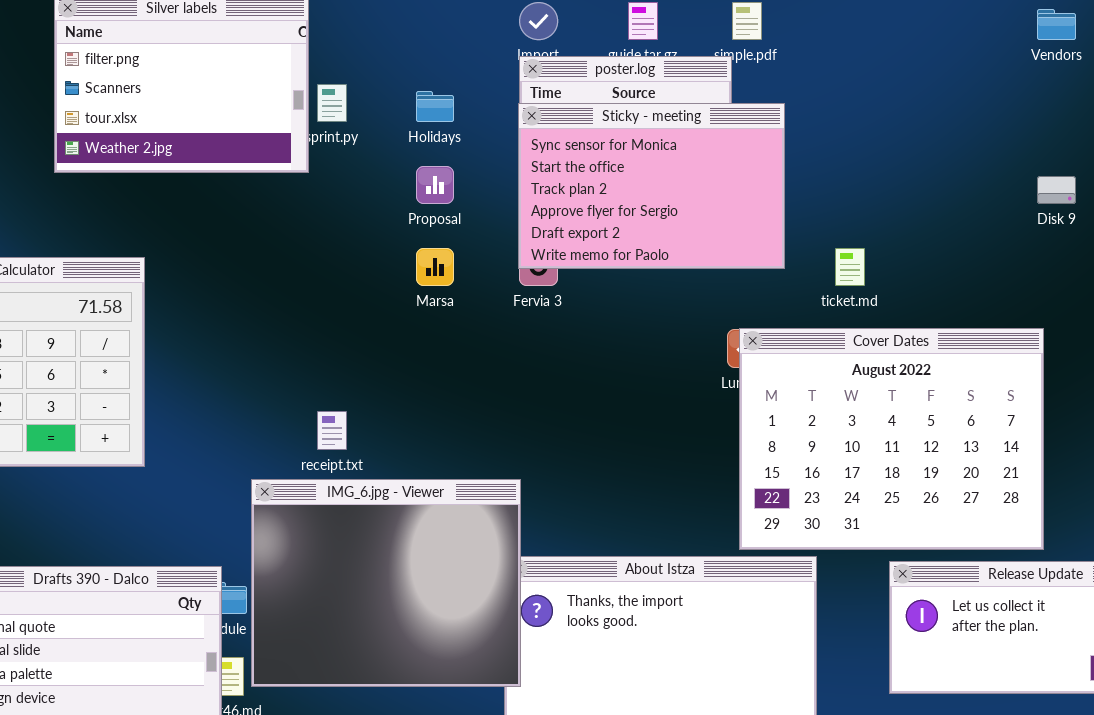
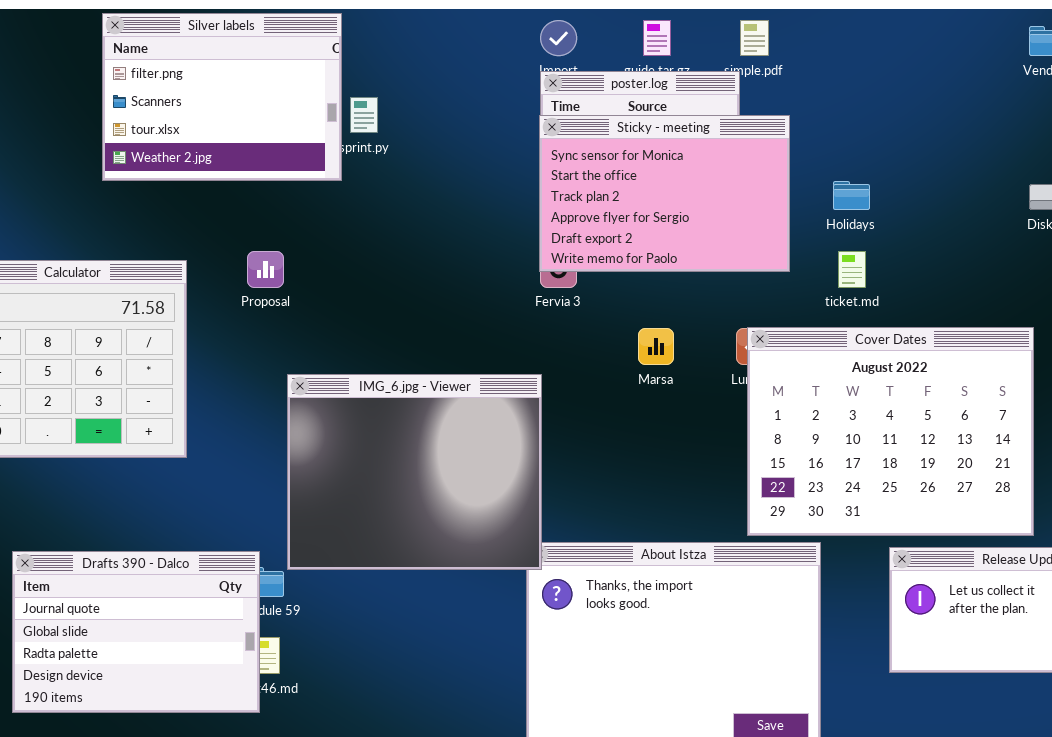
Holidays: [416,91,454,122] -> [833,181,870,210], moved
Proposal: [416,166,454,204] -> [247,251,284,288], moved
Marsa: [416,248,454,286] -> [638,328,674,365], moved
IMG_6.jpg - Viewer: [251,479,521,687] -> [287,374,542,570], moved

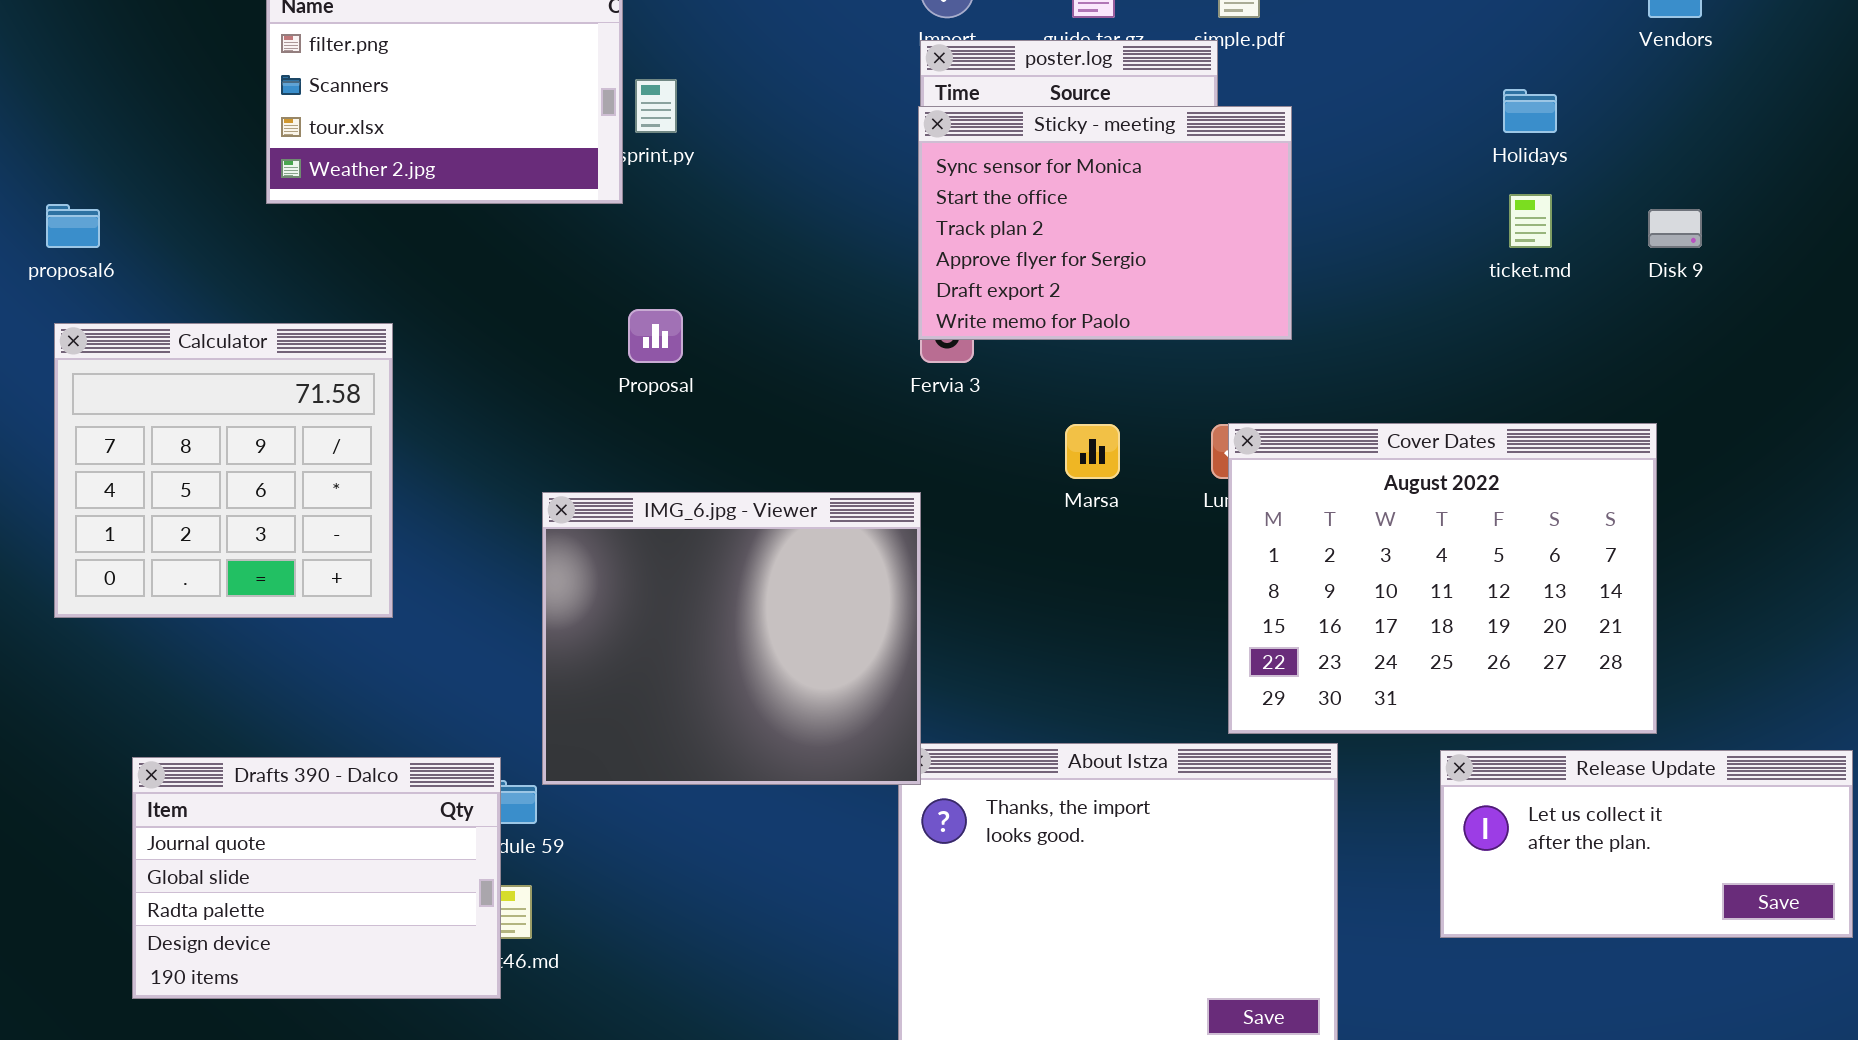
Holidays: [833,181,870,210] -> [1503,89,1557,133], moved
Proposal: [247,251,284,288] -> [628,309,683,363], moved
ticket.md: [838,251,866,288] -> [1509,194,1552,248], moved

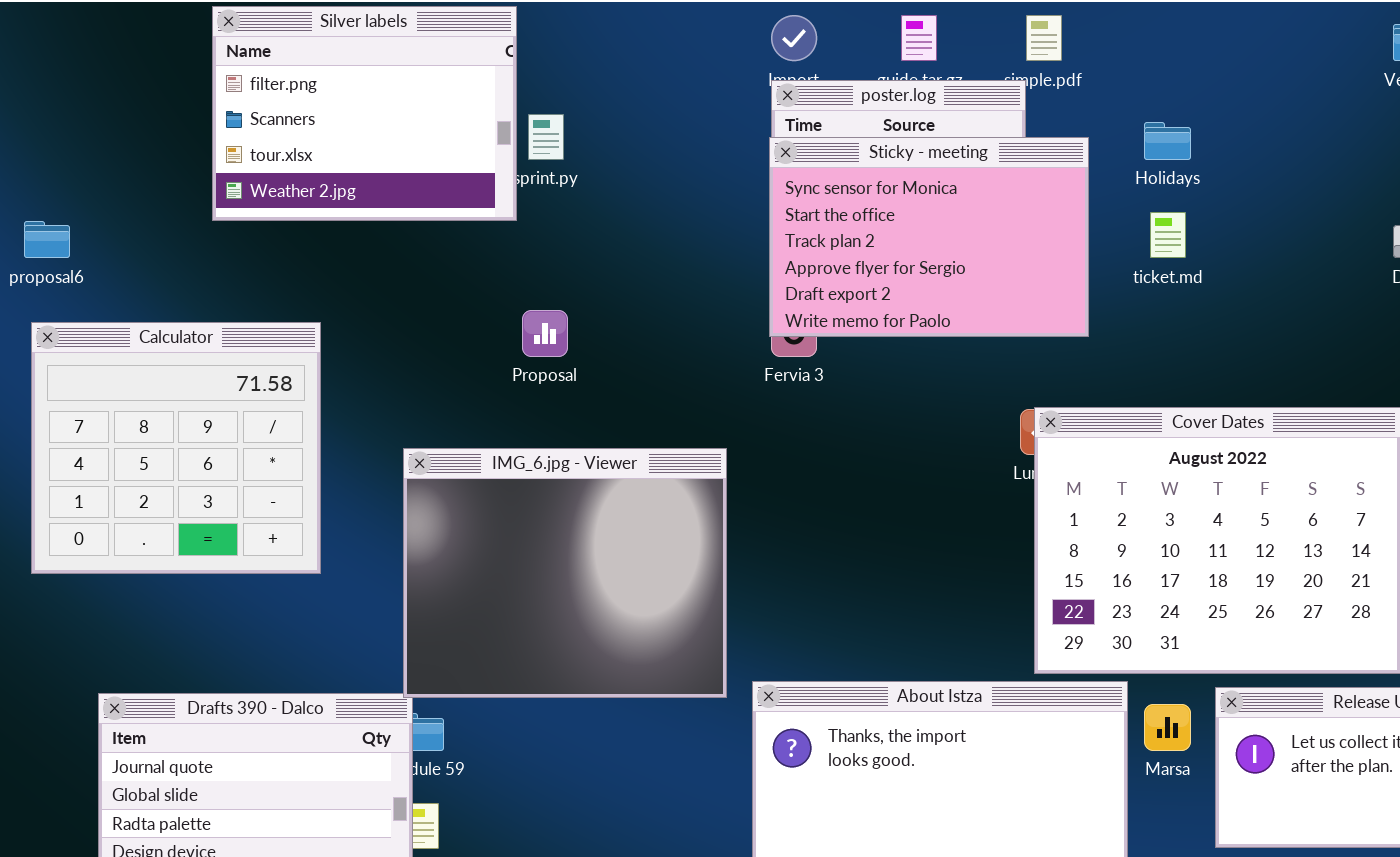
Holidays: [1503,89,1557,133] -> [1144,122,1191,160], moved
ticket.md: [1509,194,1552,248] -> [1150,212,1186,258], moved
Marsa: [1065,424,1120,479] -> [1144,704,1191,751], moved
IMG_6.jpg - Viewer: [542,492,921,785] -> [403,448,727,698], moved

